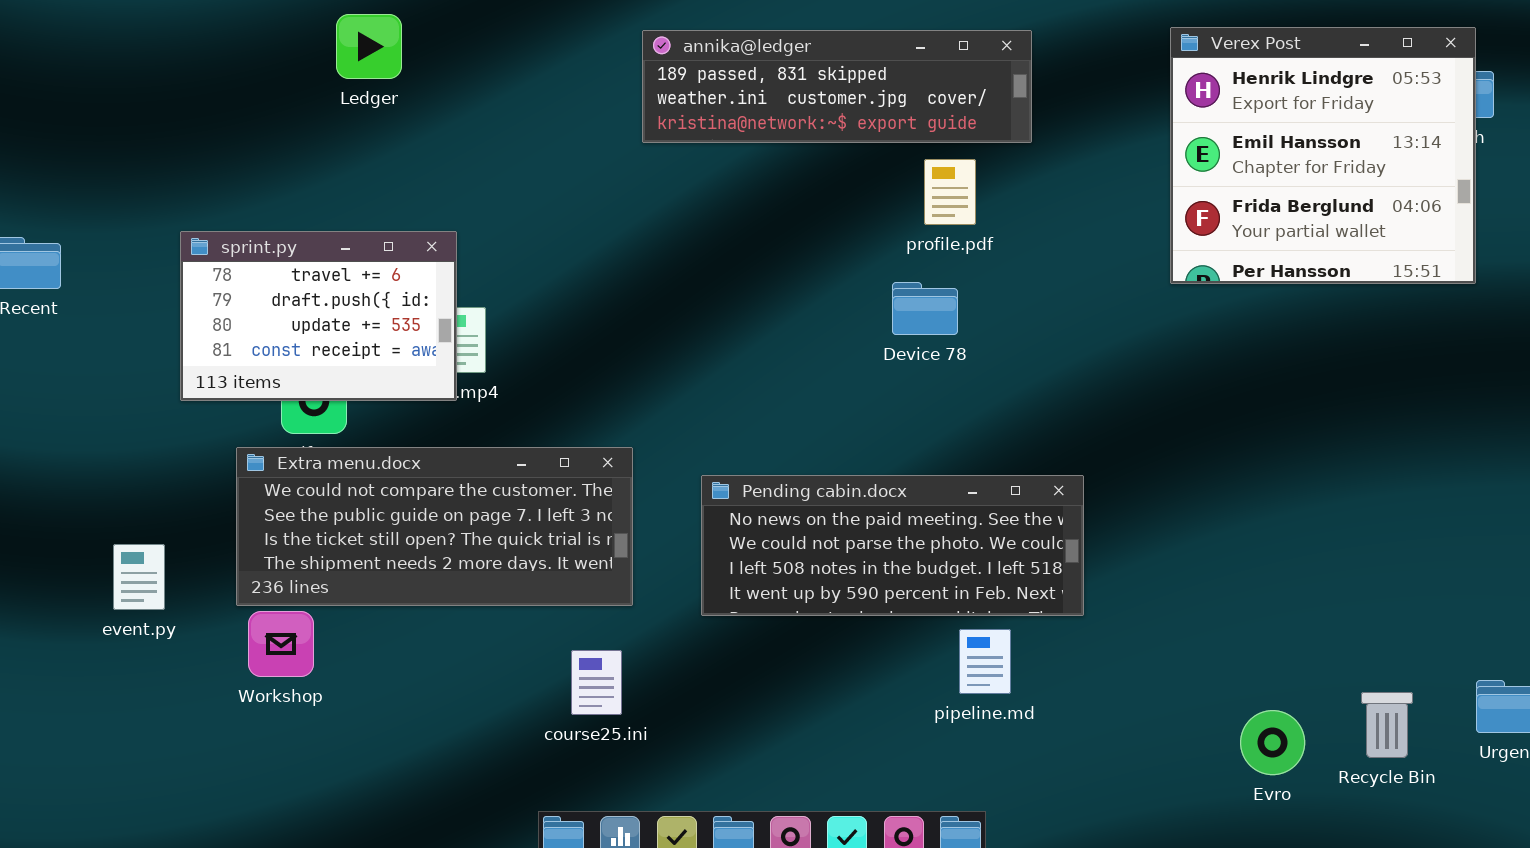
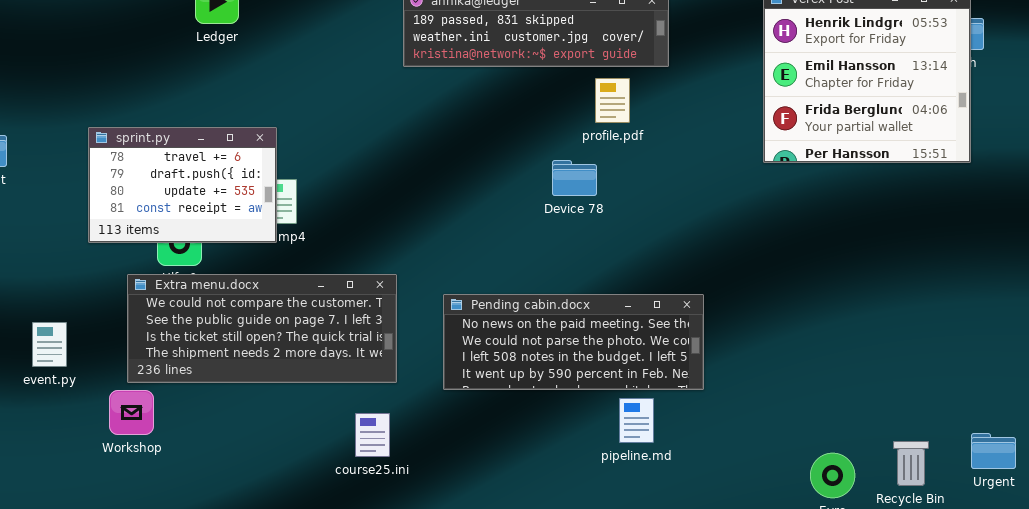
Device 78: [892,282,958,335] -> [552,160,597,196], moved
event.py: [113,544,165,610] -> [32,322,67,367], moved
Workshop: [248,611,314,677] -> [109,390,154,435], moved

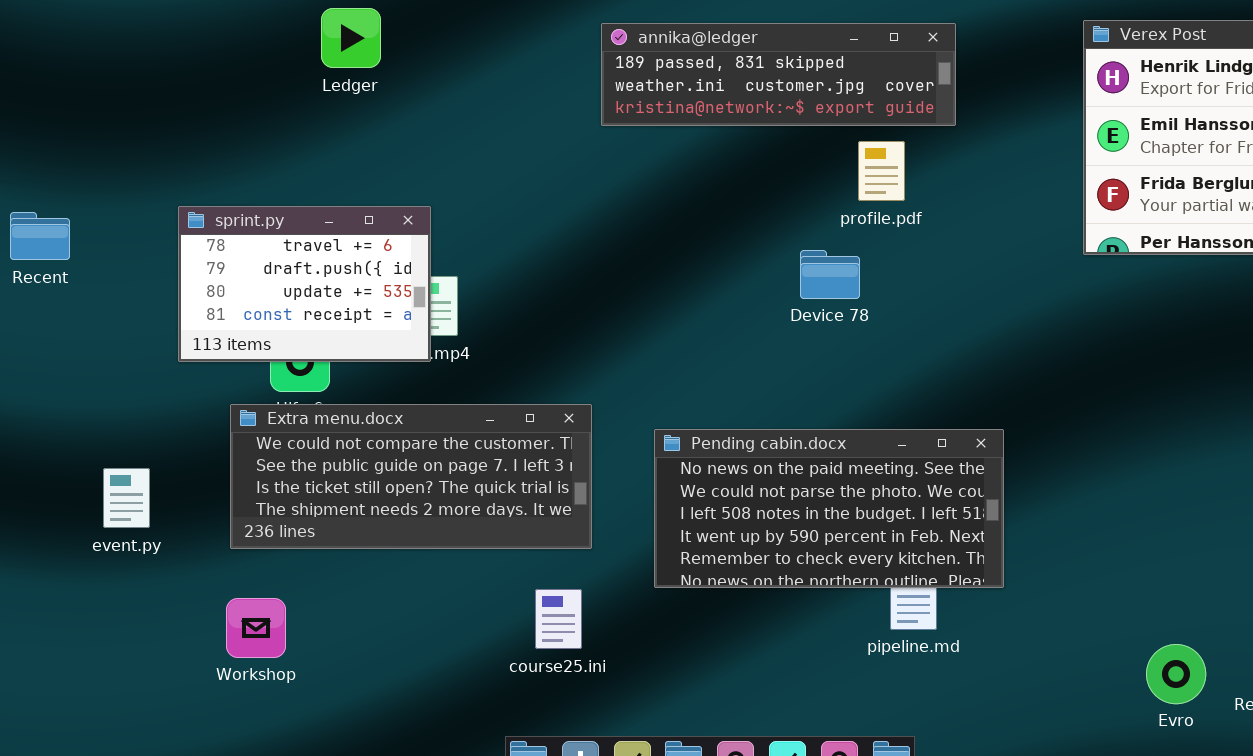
Pending cabin.docx: [443,294,704,390] -> [654,429,1004,588], resized
Workshop: [109,390,154,435] -> [226,598,286,658], moved

